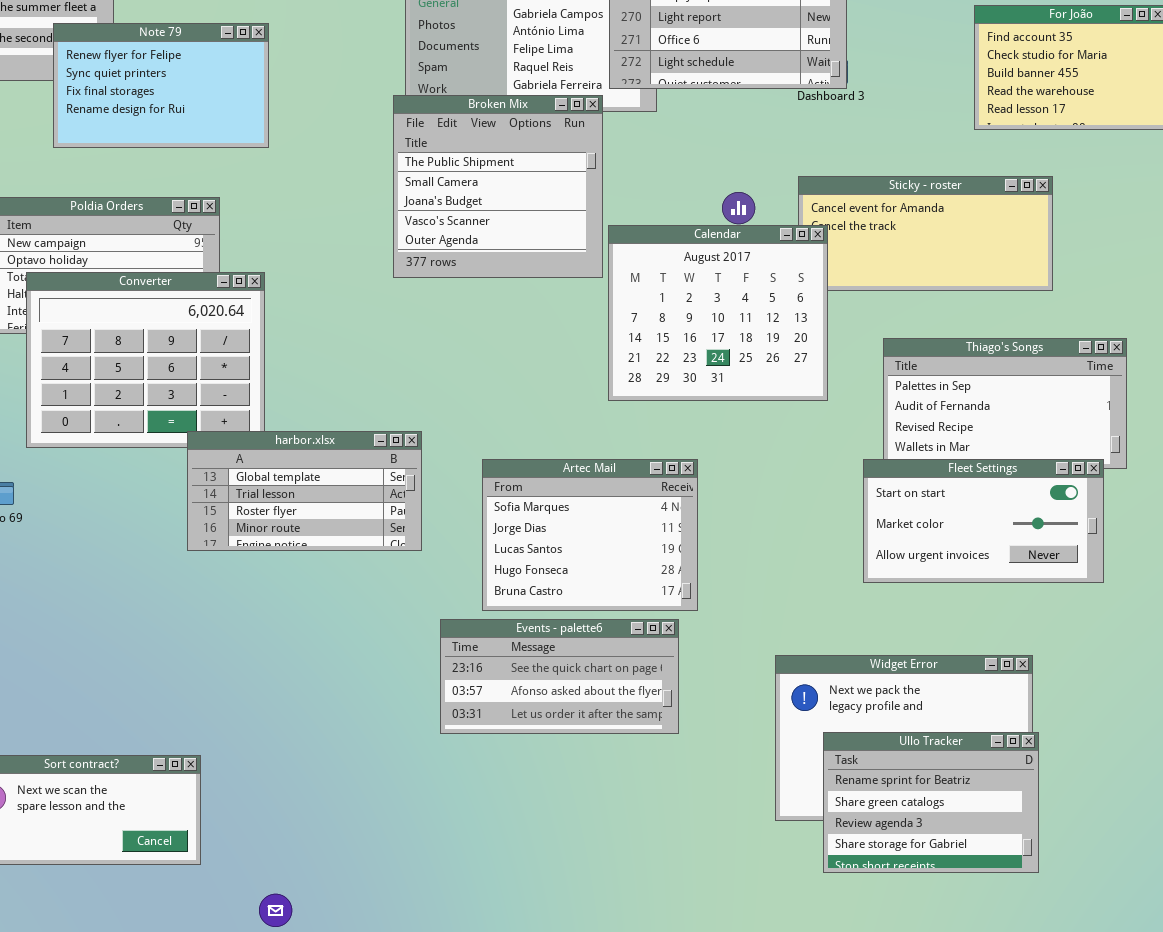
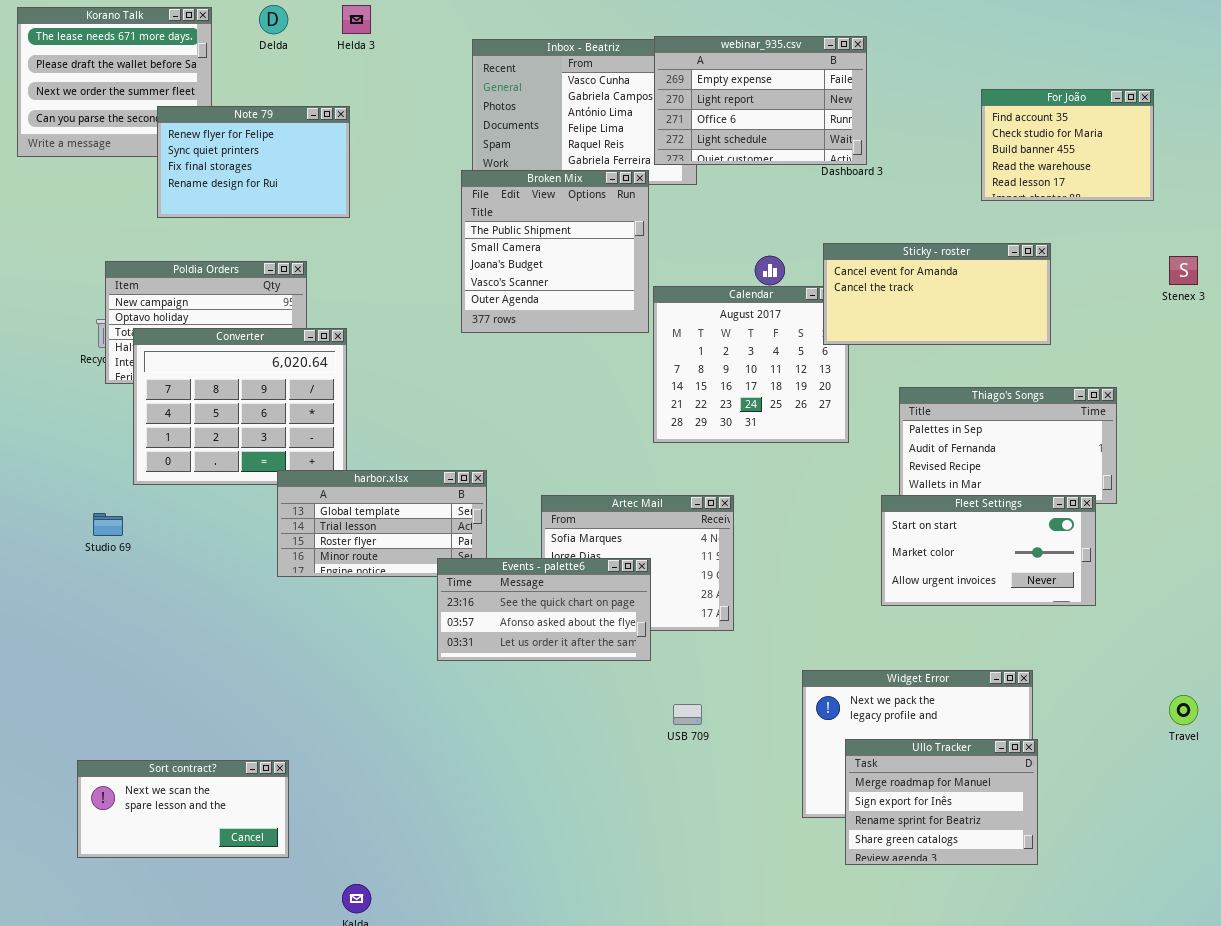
Sticky - roster: [798,176,1053,291] -> [823,243,1051,345], raised
Events - palette6: [440,619,679,734] -> [437,558,651,661], moved
Ullo Tracker: [823,732,1039,873] -> [845,739,1038,865], scrolled up 2 rows

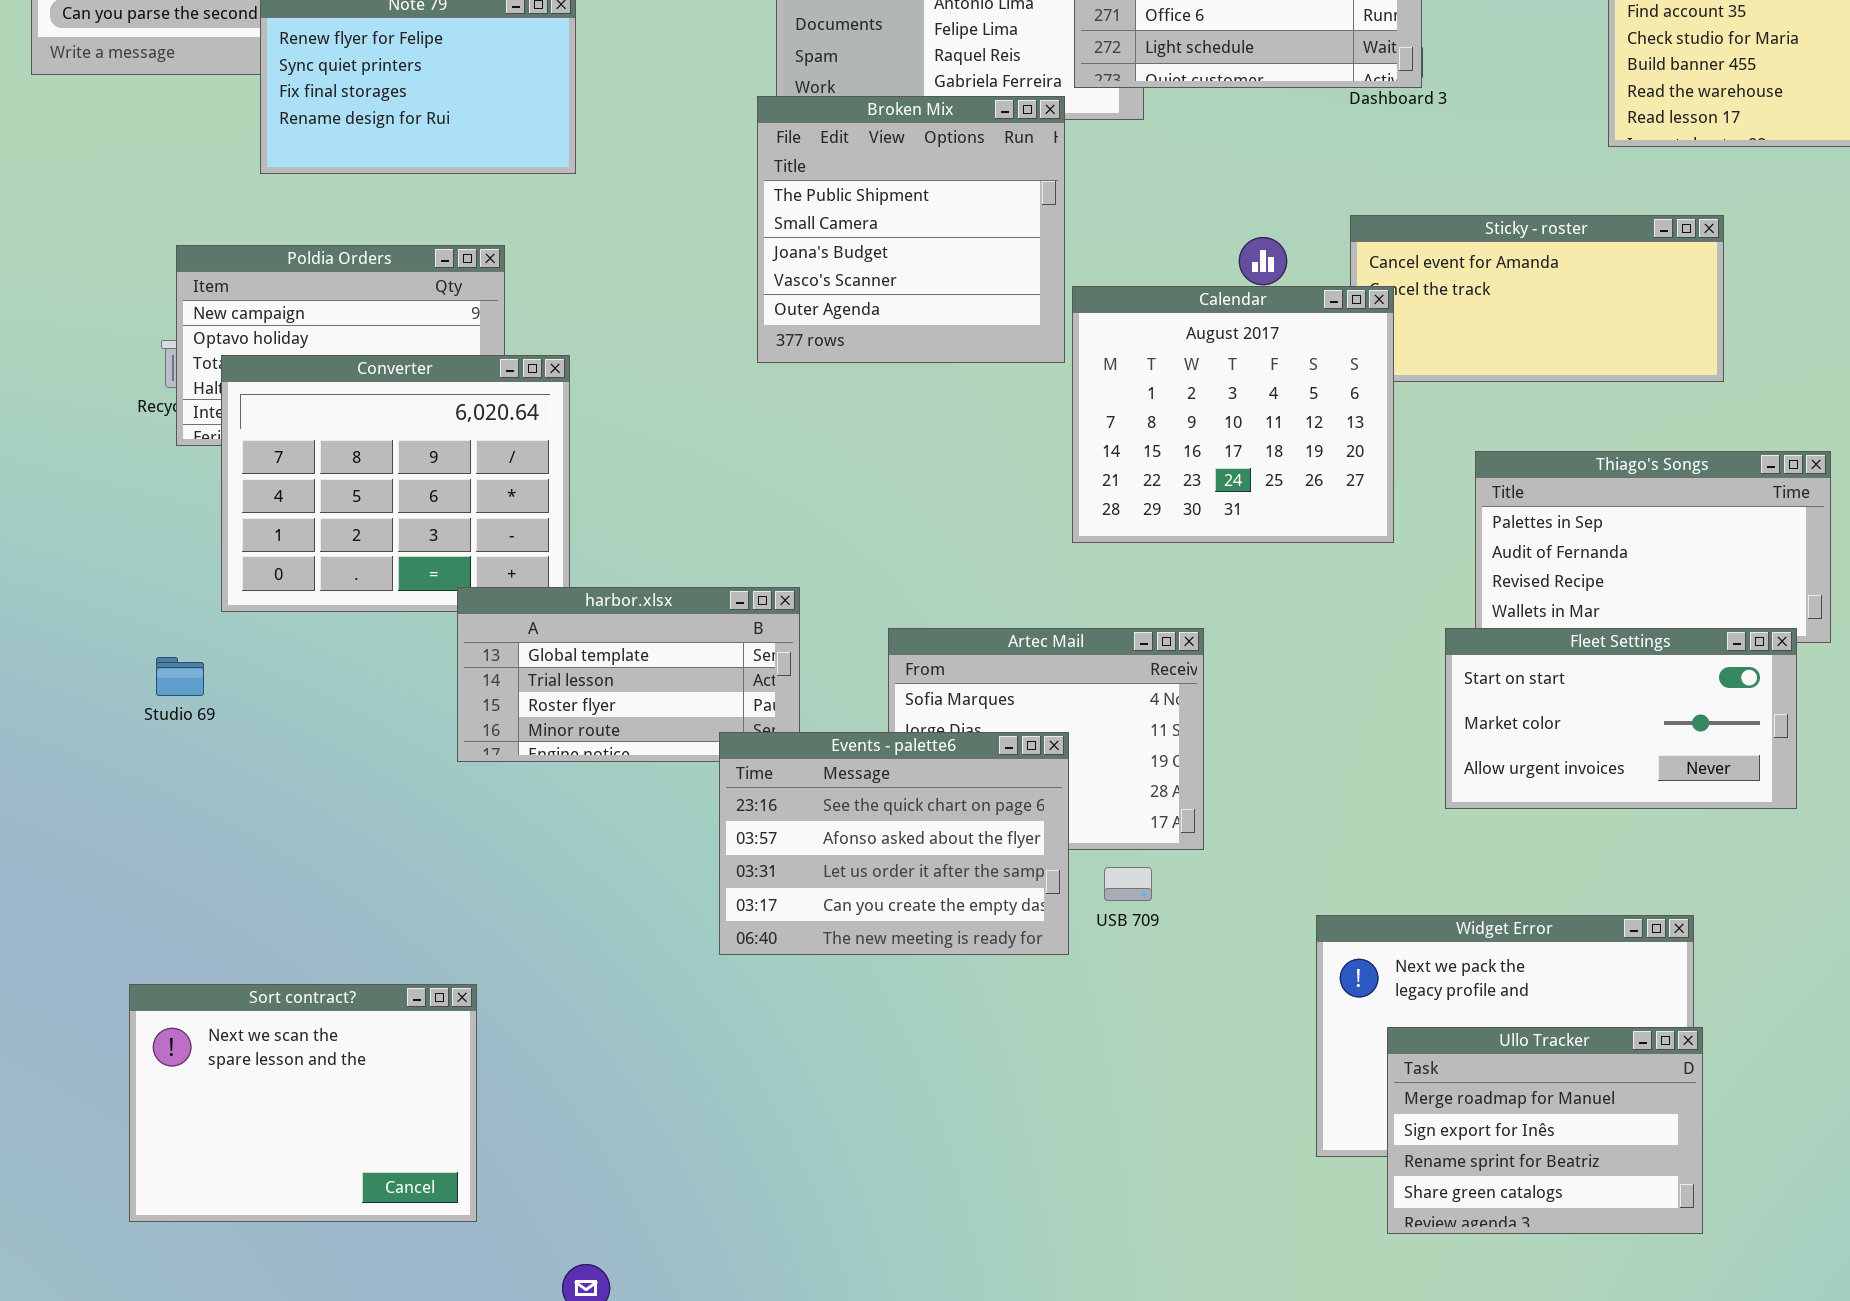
Calendar: [653,286,849,443] -> [1072,286,1394,543], raised
Events - palette6: [437,558,651,661] -> [719,732,1069,955], resized
USB 709: [673,704,702,725] -> [1104,867,1152,901], moved
Sort contract?: [77,760,289,858] -> [129,984,477,1222], resized

